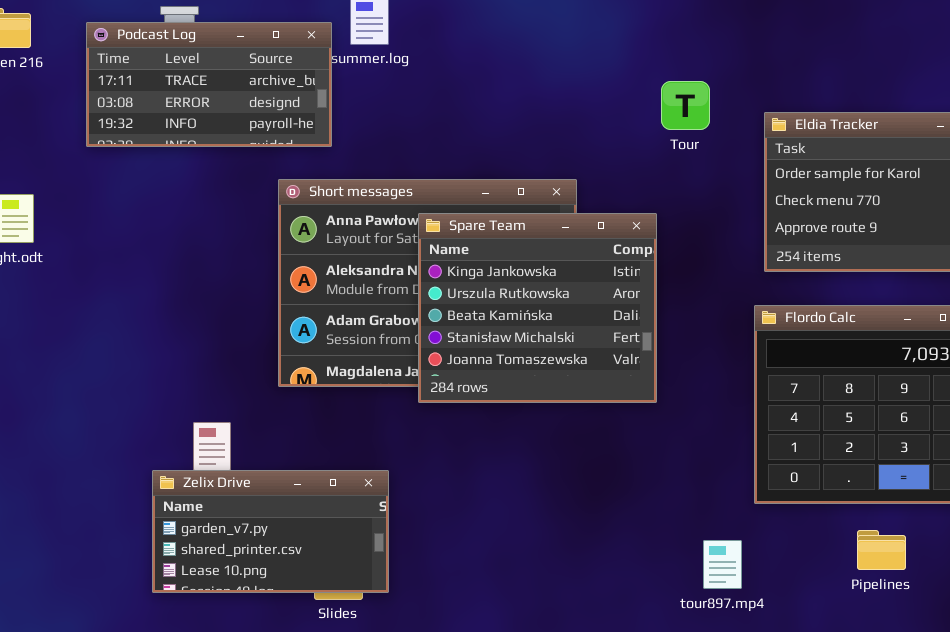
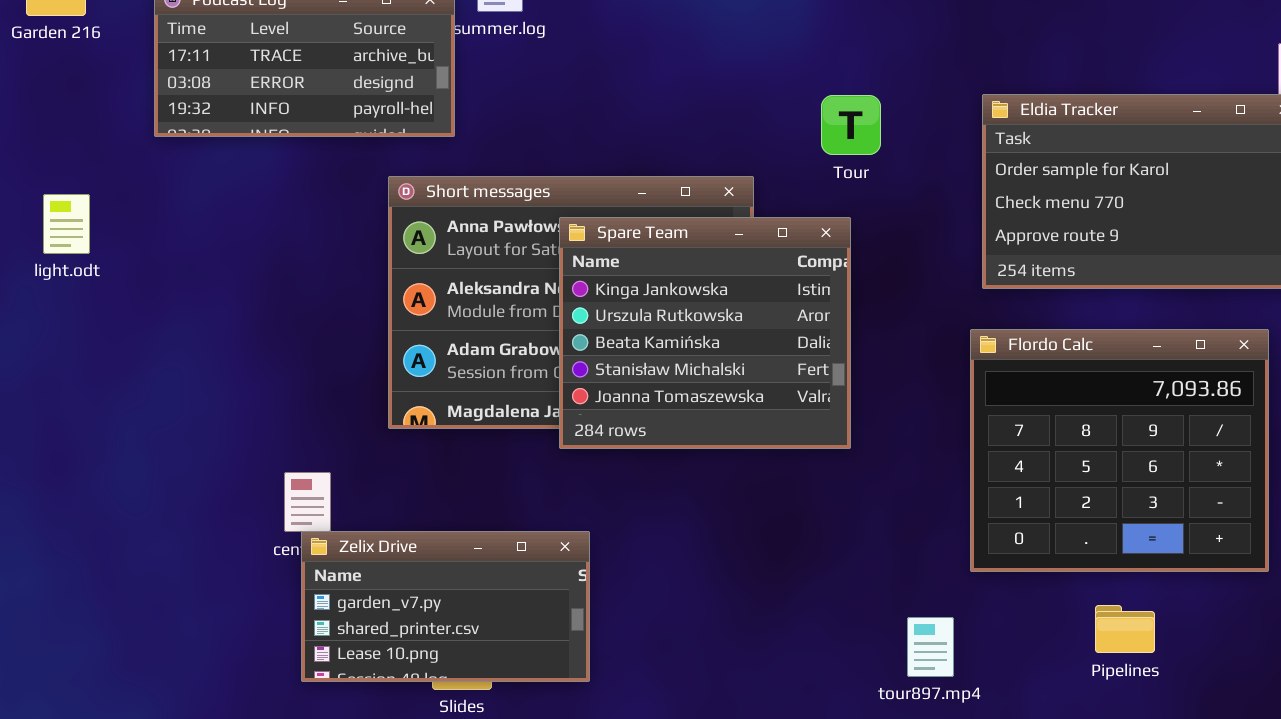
Tour: [661,81,710,130] -> [821,95,881,155], moved
Zelix Drive: [152,470,389,593] -> [301,531,590,682], moved

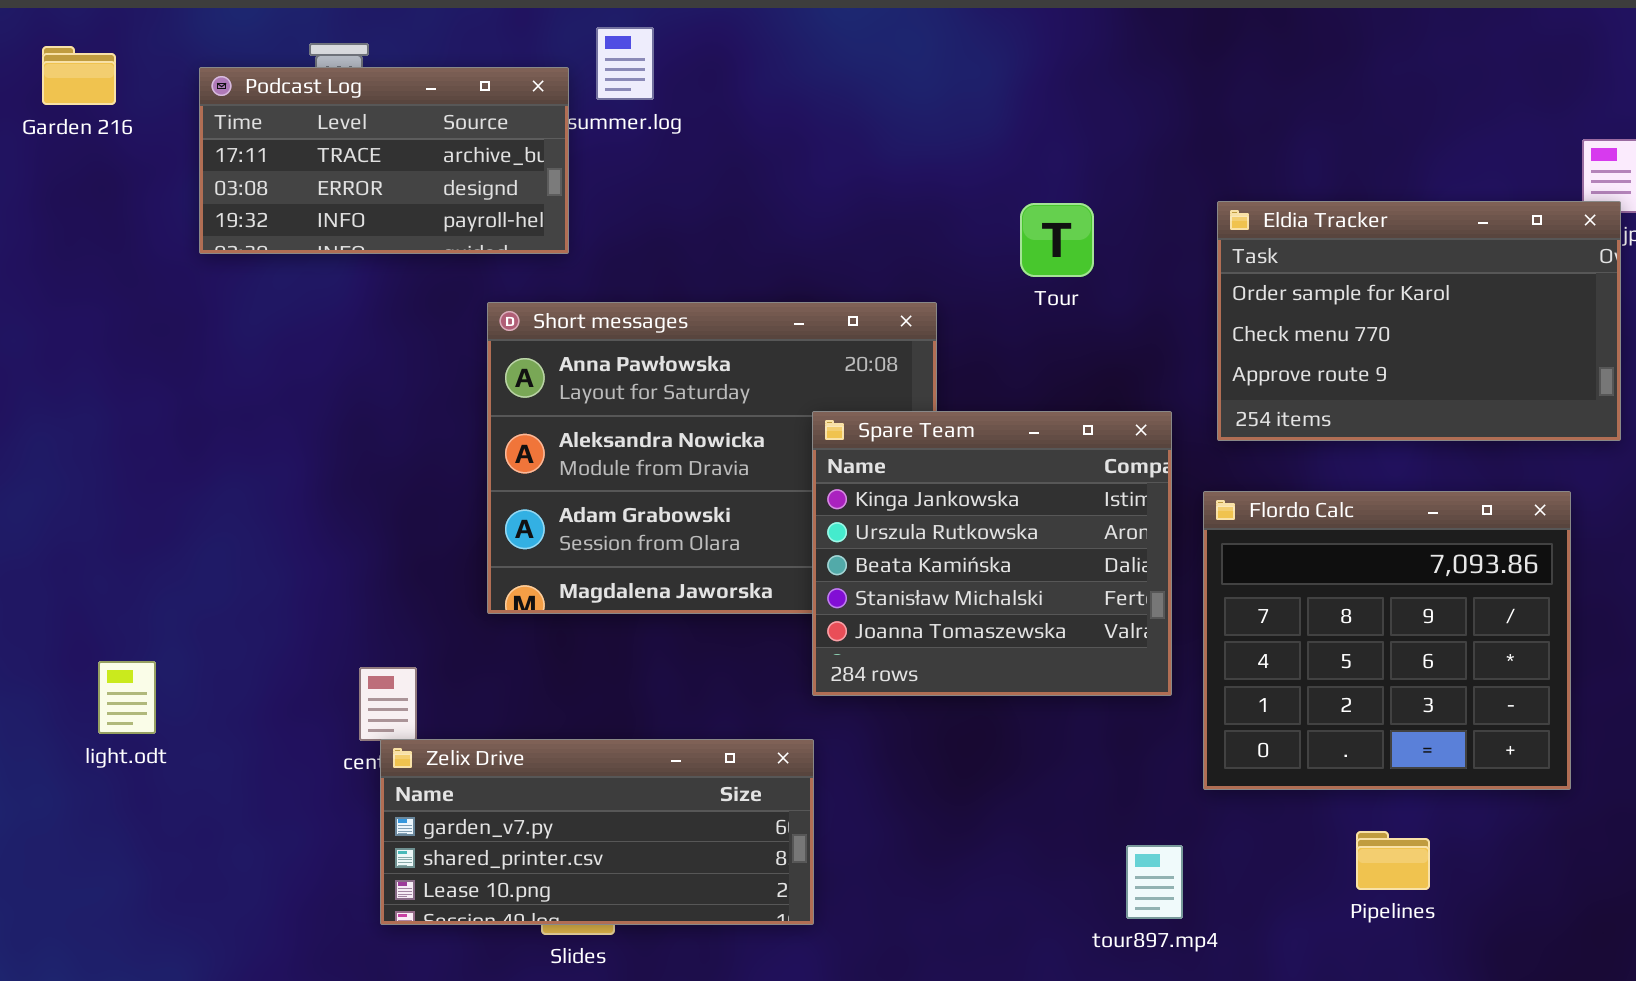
light.odt: [43,194,90,254] -> [98,661,156,734], moved
Spare Team: [559,217,851,449] -> [812,411,1172,696], moved
Zelix Drive: [301,531,590,682] -> [380,739,814,925], resized

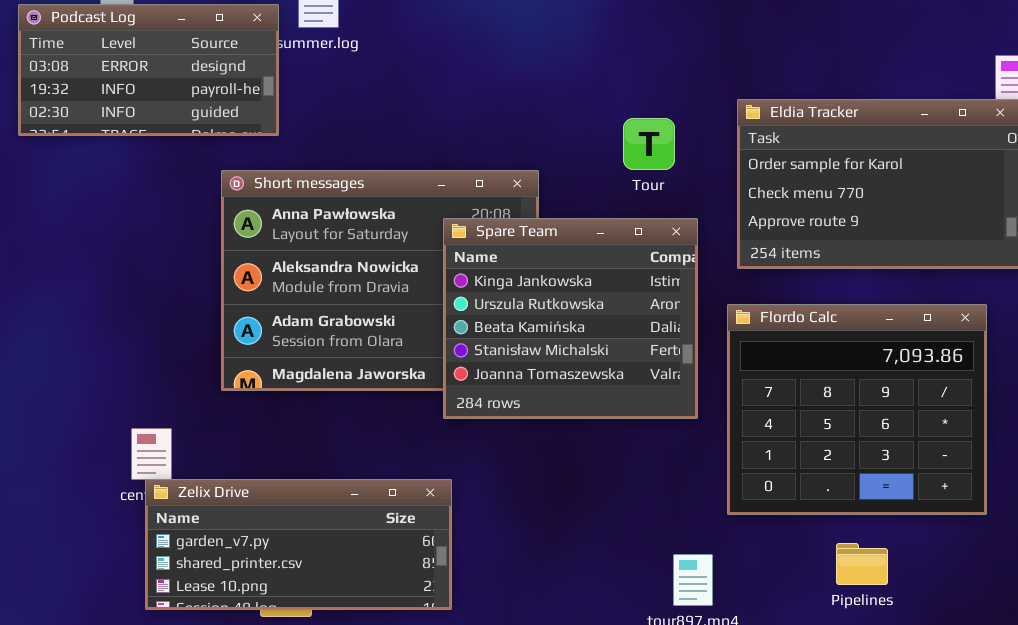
Podcast Log: [199,67,569,254] -> [18,4,279,136], scrolled down 1 row
Tour: [1020,203,1094,277] -> [623,118,675,170], moved
Spare Team: [812,411,1172,696] -> [443,218,698,419], moved

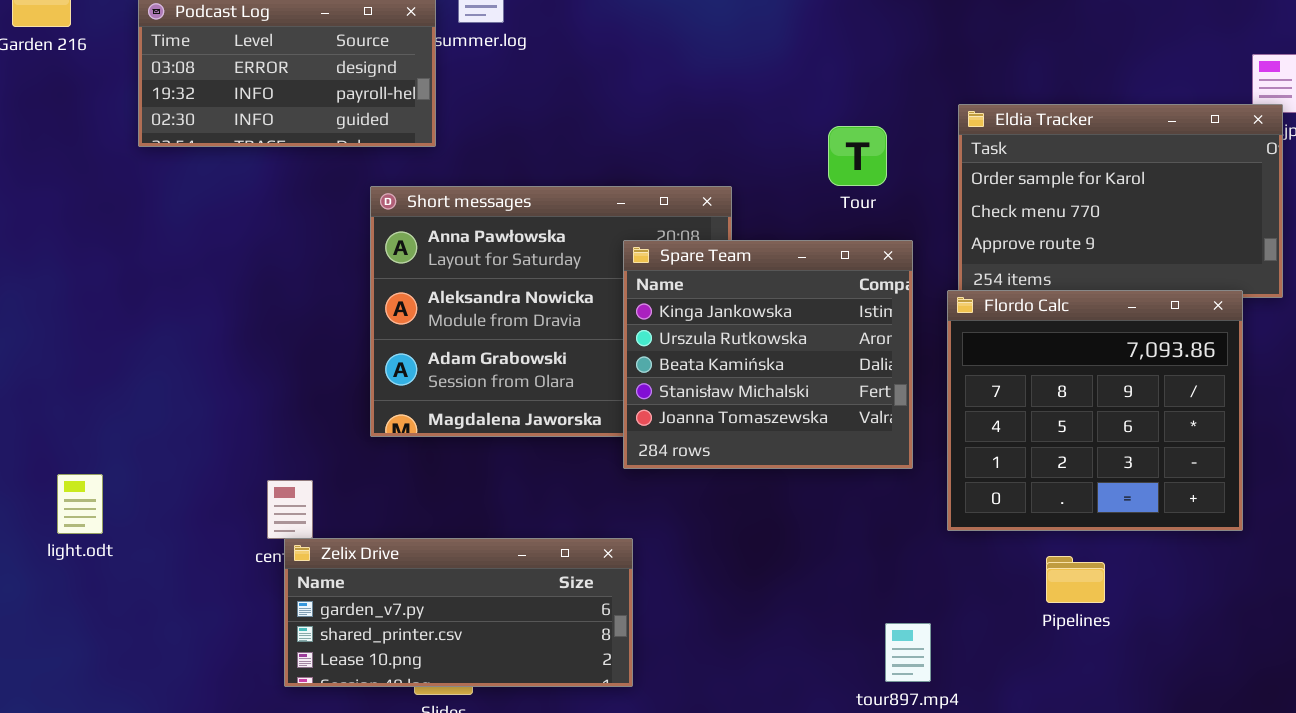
Flordo Calc: [727,304,987,515] -> [947,290,1243,531], moved
Pipelines: [836,543,888,585] -> [1046,556,1105,603], moved

